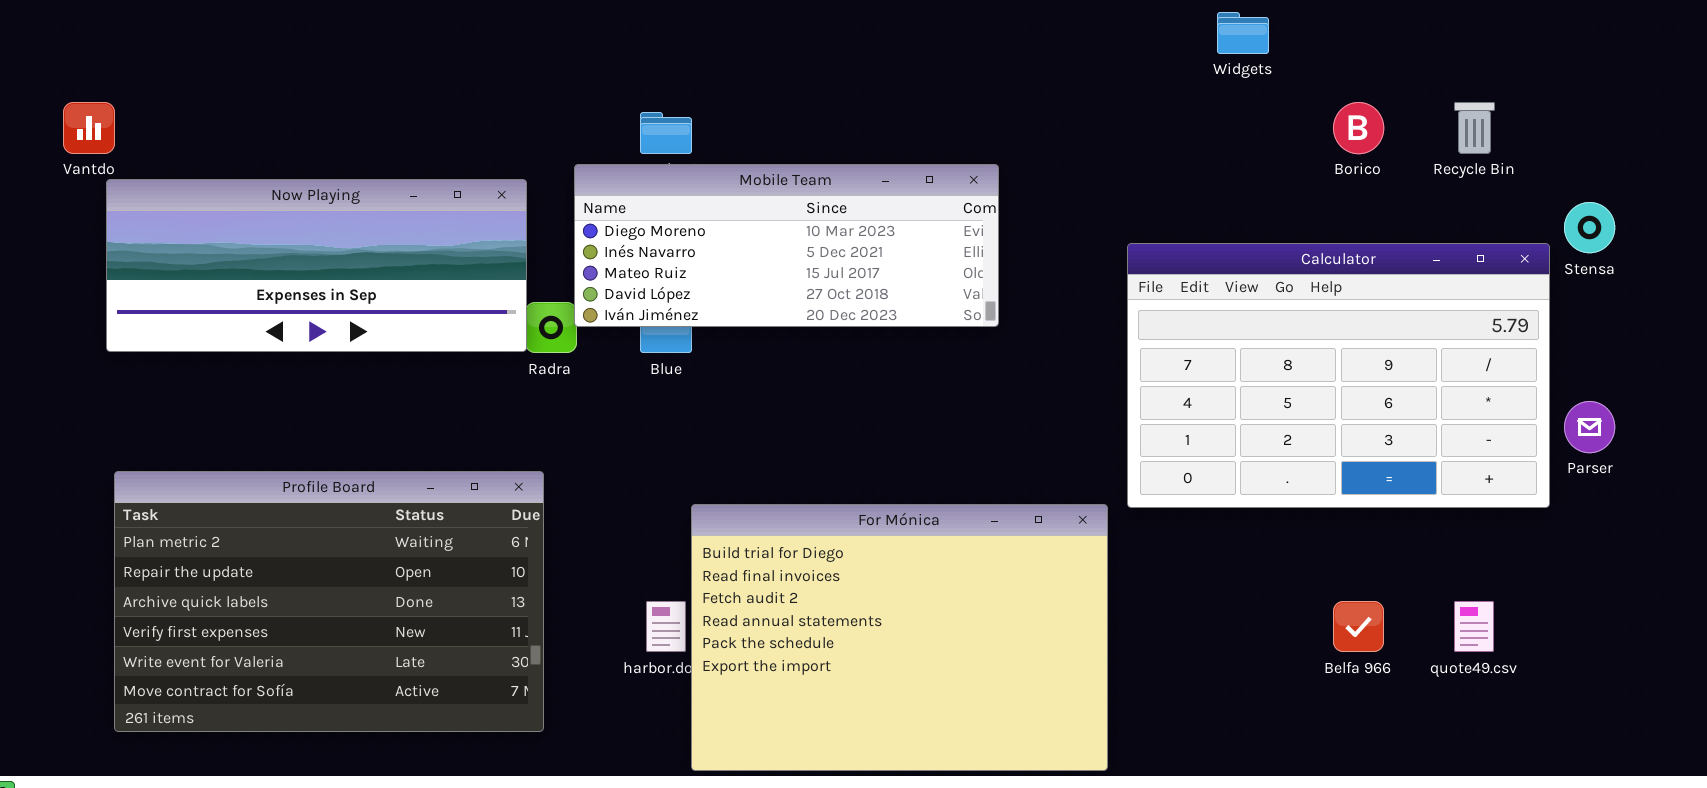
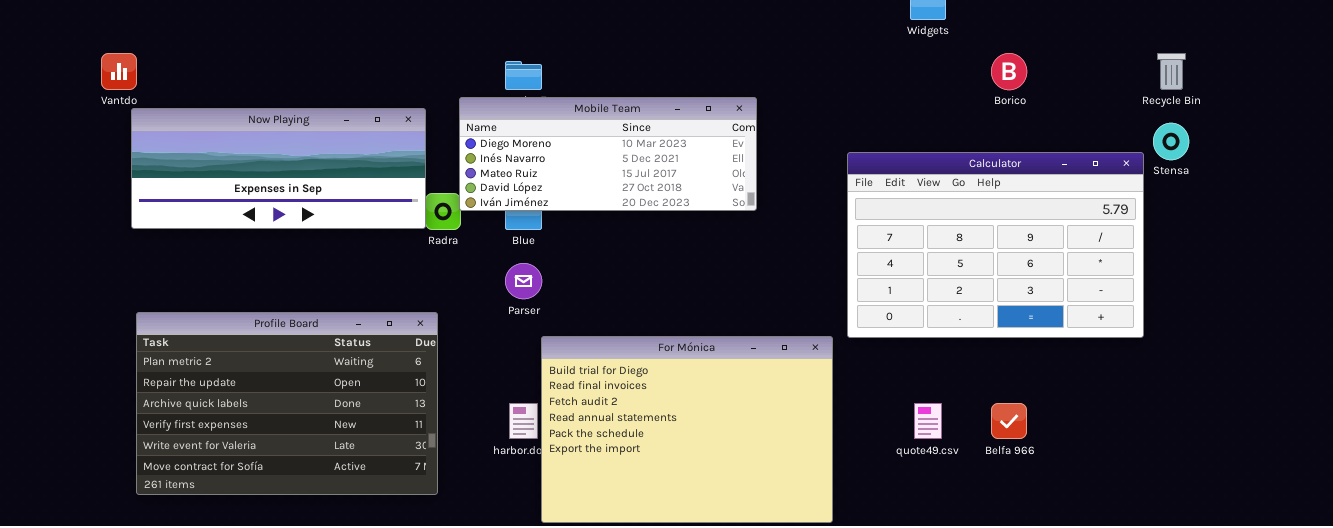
Recycle Bin: [1454,102,1495,154] -> [1157,53,1186,90], moved
Parser: [1564,401,1615,453] -> [505,263,542,299], moved
quote49.csv: [1454,601,1494,652] -> [914,403,942,439], moved

